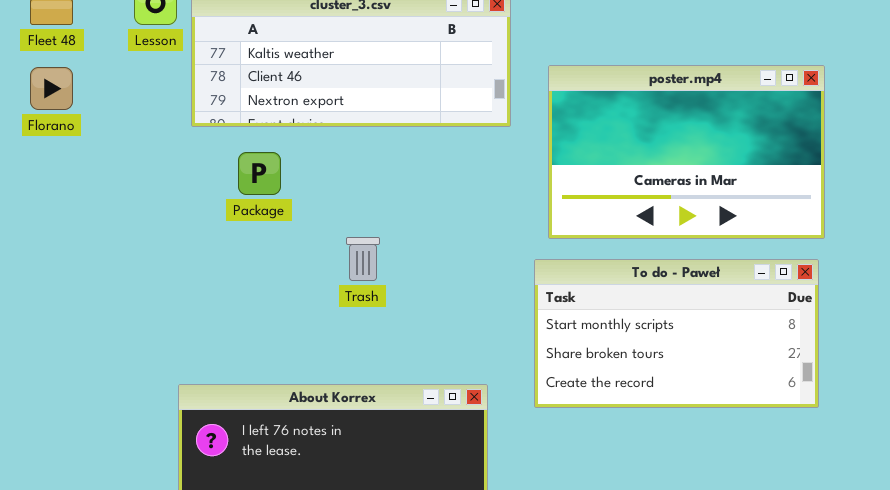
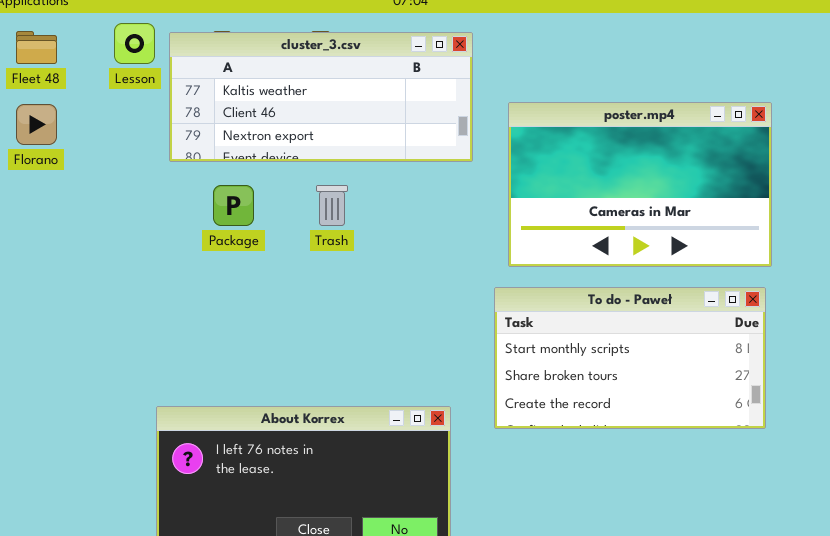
Trash: [346,237,380,281] -> [316,185,348,226], moved

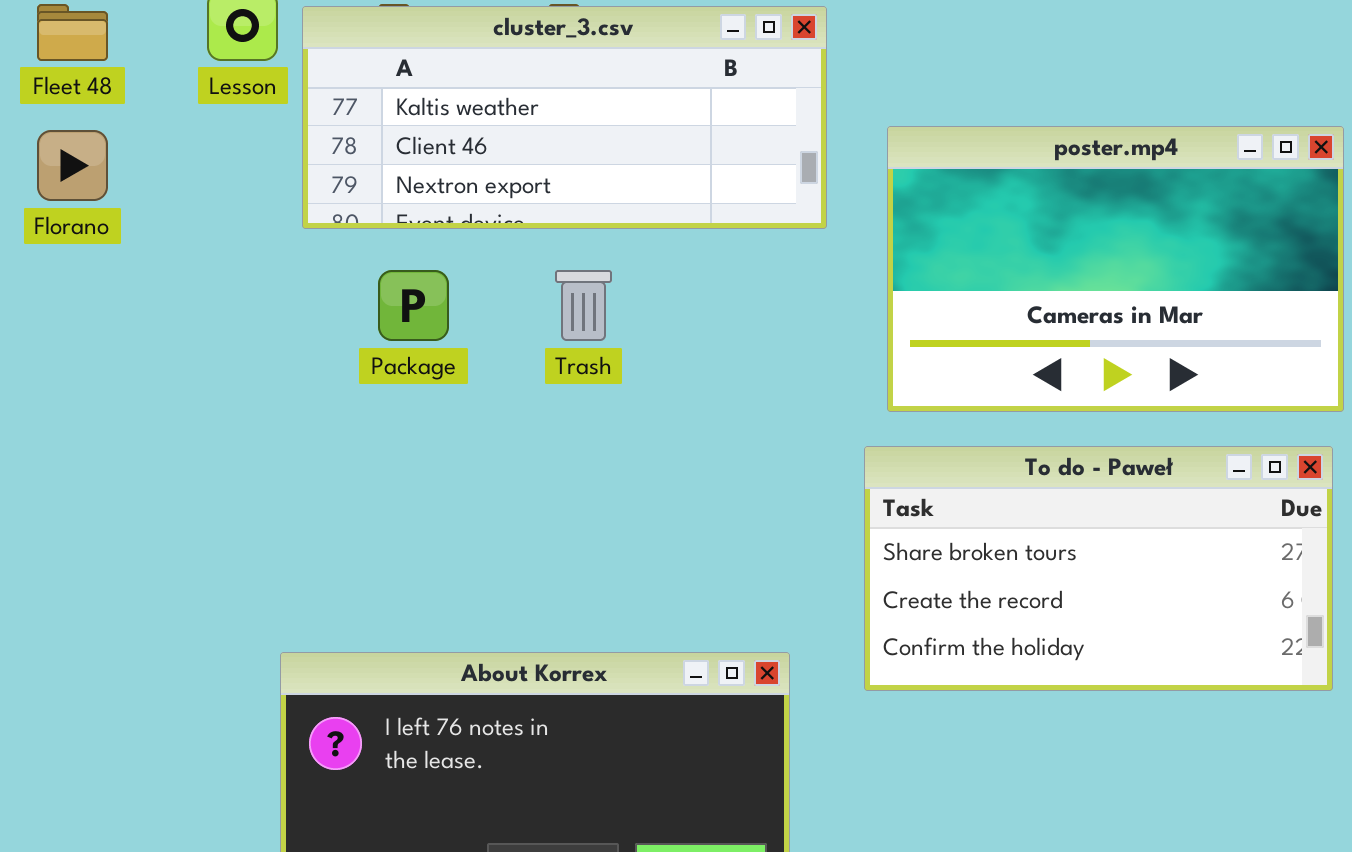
To do - Paweł: [494,287,766,429] -> [864,446,1333,691], scrolled down 1 row

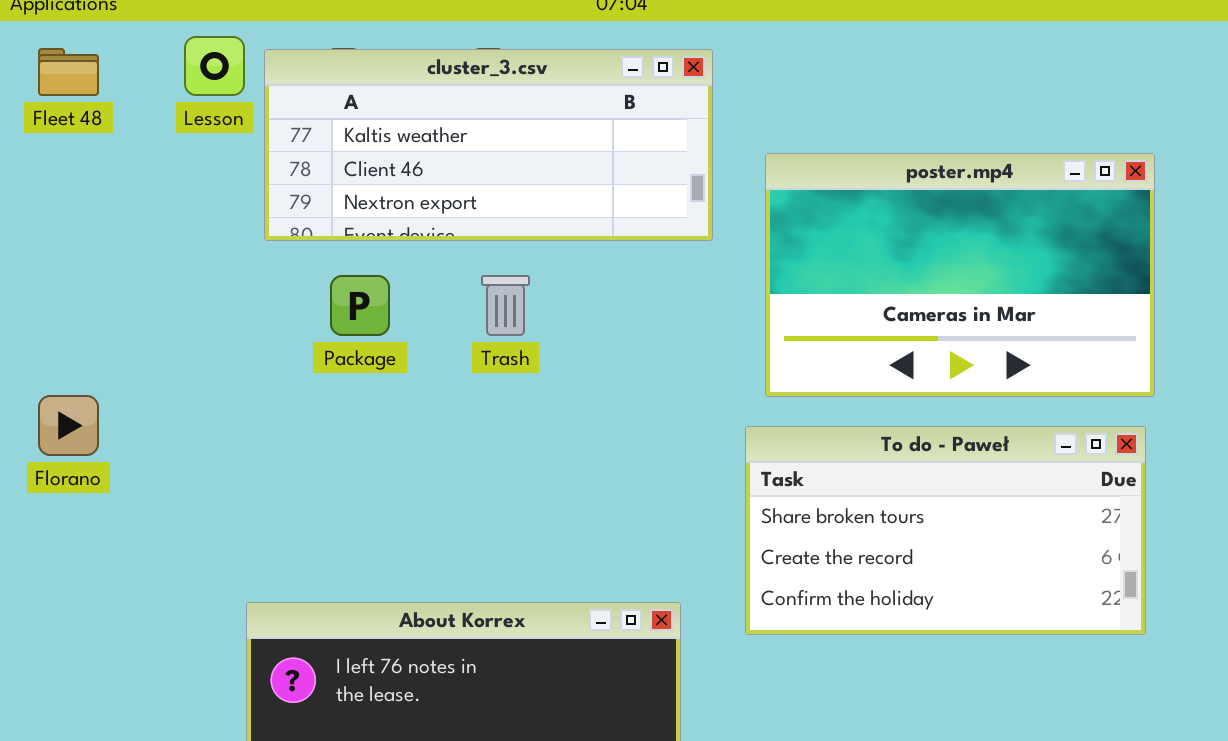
Florano: [37,130,108,201] -> [38,395,99,456], moved

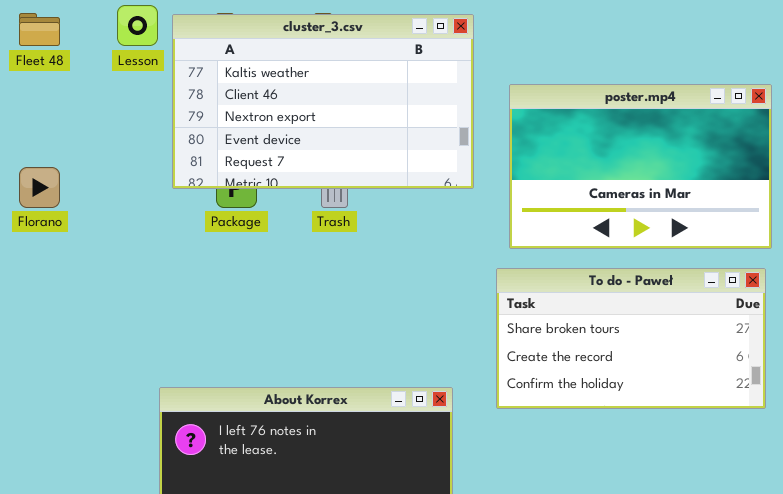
cluster_3.csv: [264,49,713,241] -> [172,14,474,189], resized
Florano: [38,395,99,456] -> [19,167,60,208], moved

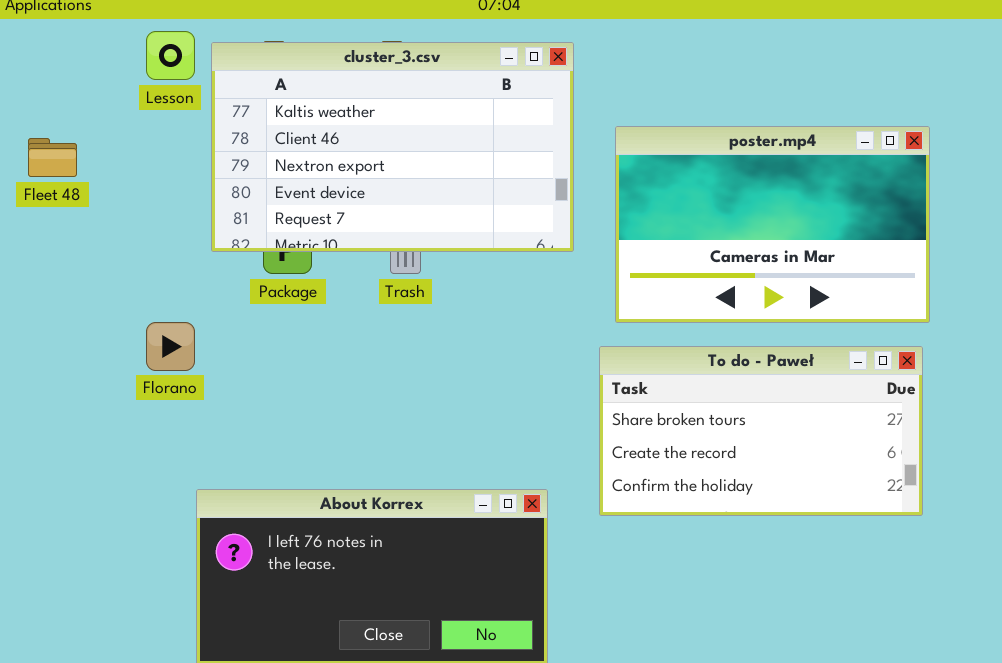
Fleet 48: [19,13,60,46] -> [28,138,77,177], moved
Florano: [19,167,60,208] -> [146,322,195,371], moved

